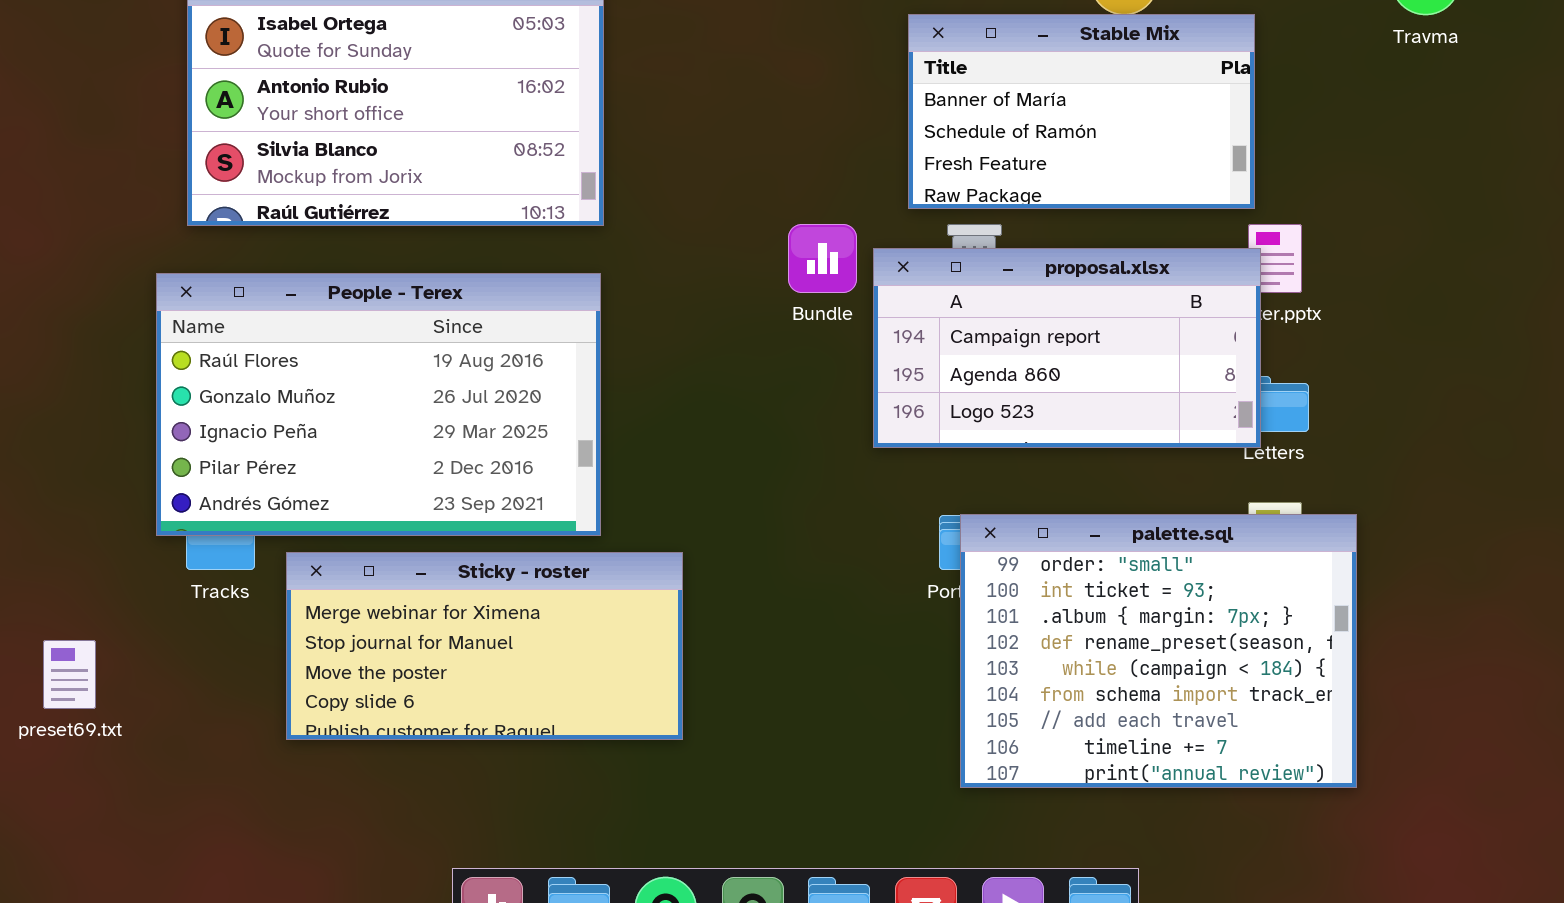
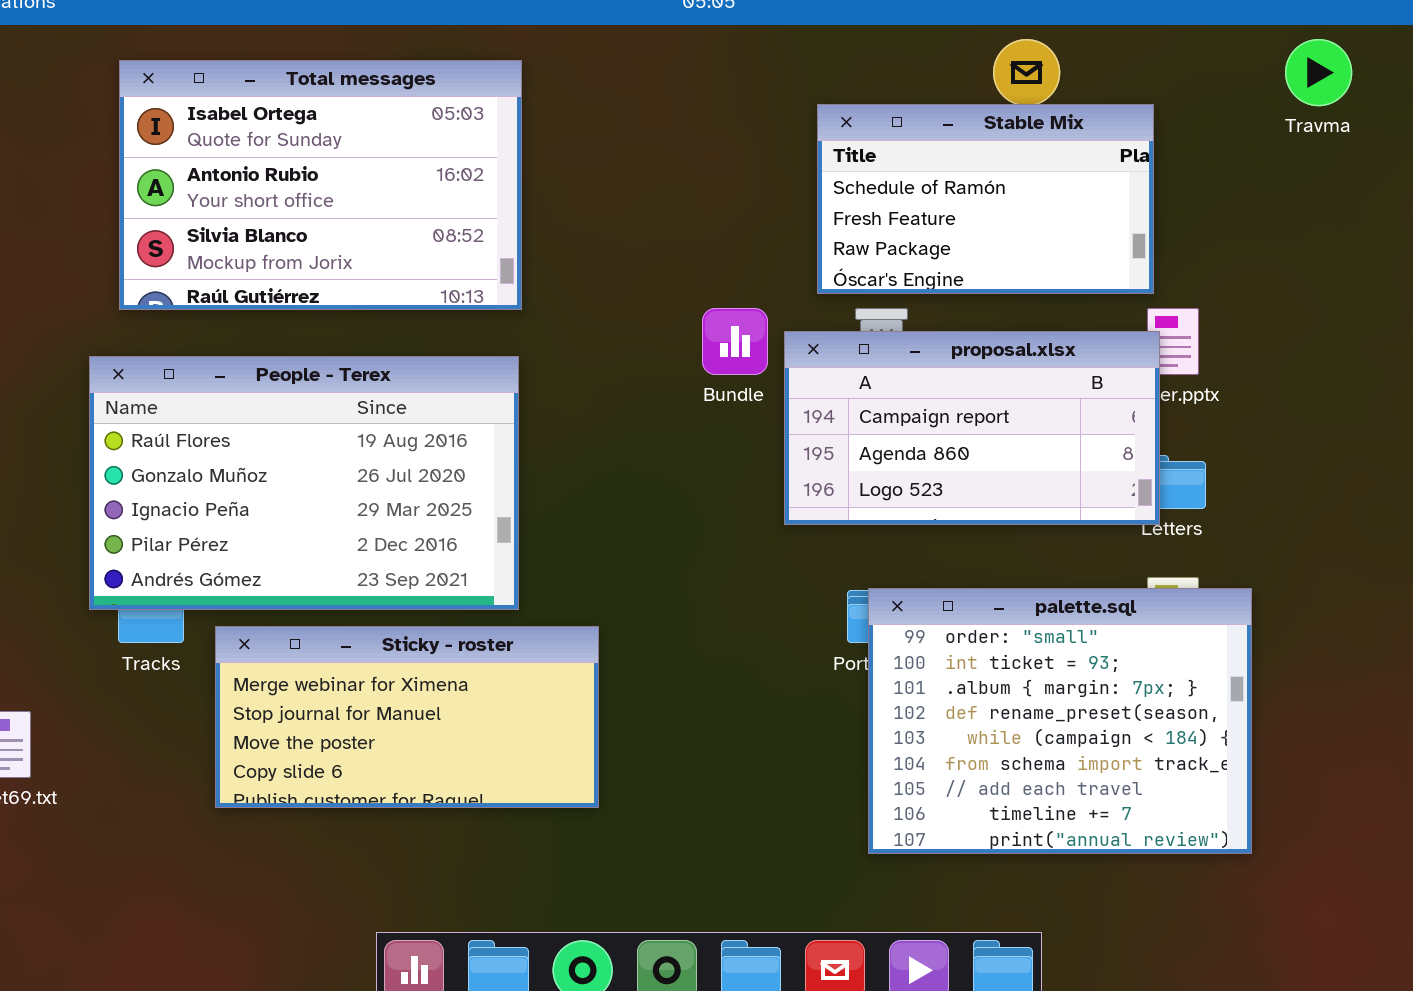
Stable Mix: [908,14,1255,209] -> [817,104,1154,294], scrolled down 1 row

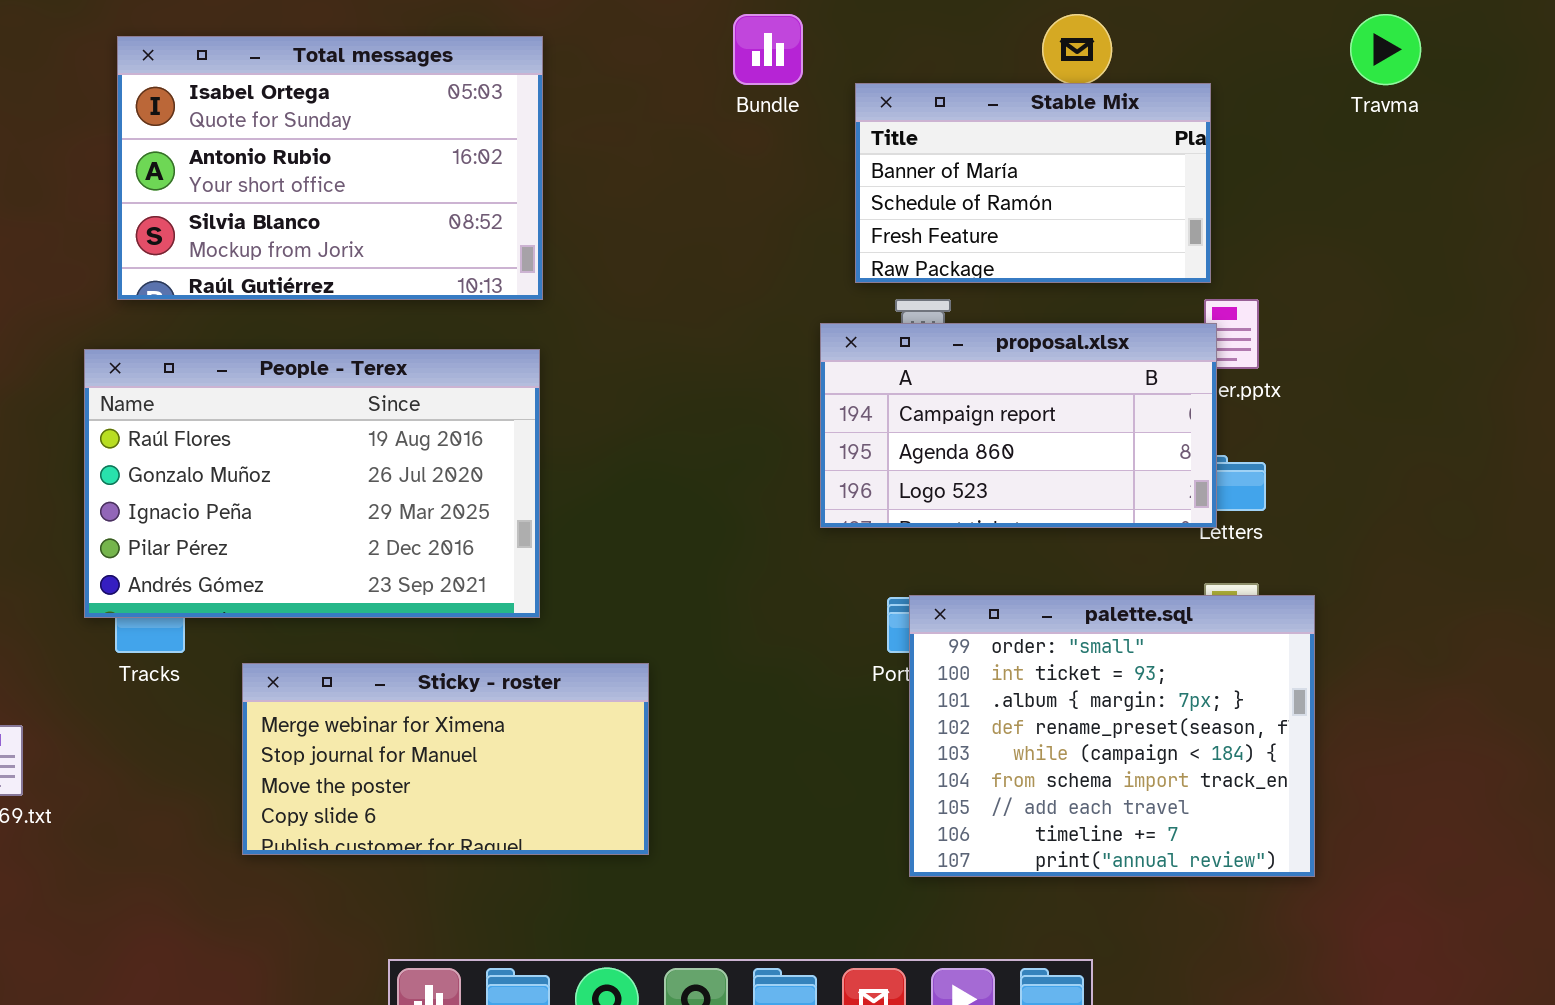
Stable Mix: [817,104,1154,294] -> [855,83,1211,283], scrolled up 1 row
Bundle: [702,308,768,375] -> [733,14,803,85], moved
Sticky - roster: [215,626,599,808] -> [242,663,649,855], moved

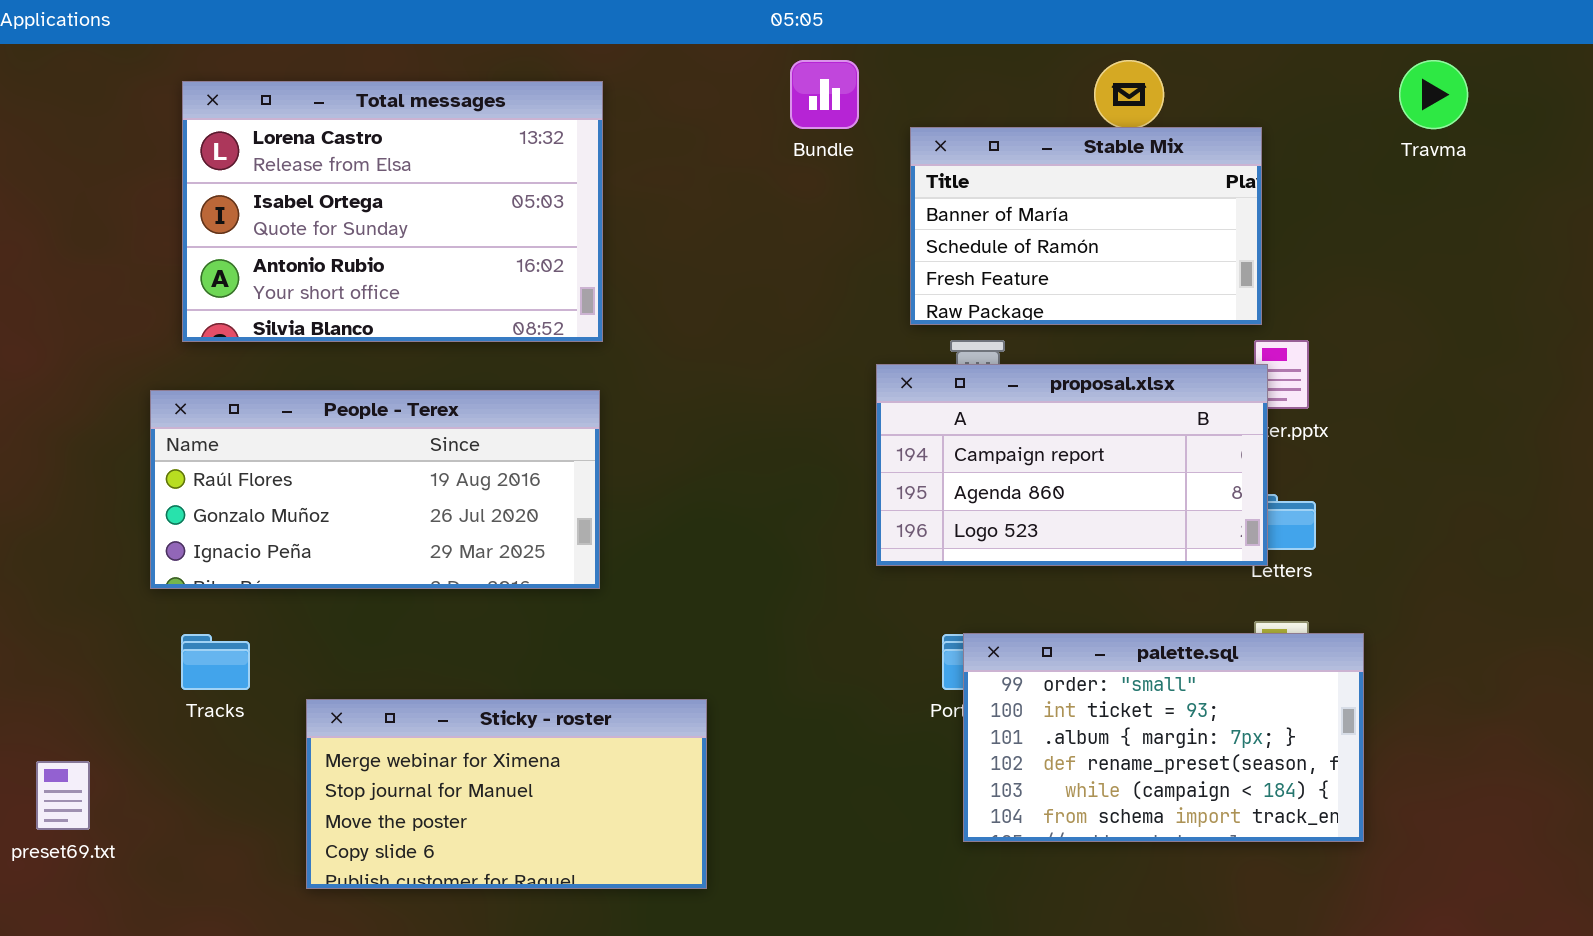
Total messages: [117,36,543,300] -> [182,81,603,342], scrolled up 1 row
People - Terex: [84,349,540,618] -> [150,390,600,589], resized
palette.sql: [909,595,1315,877] -> [963,633,1364,842], resized

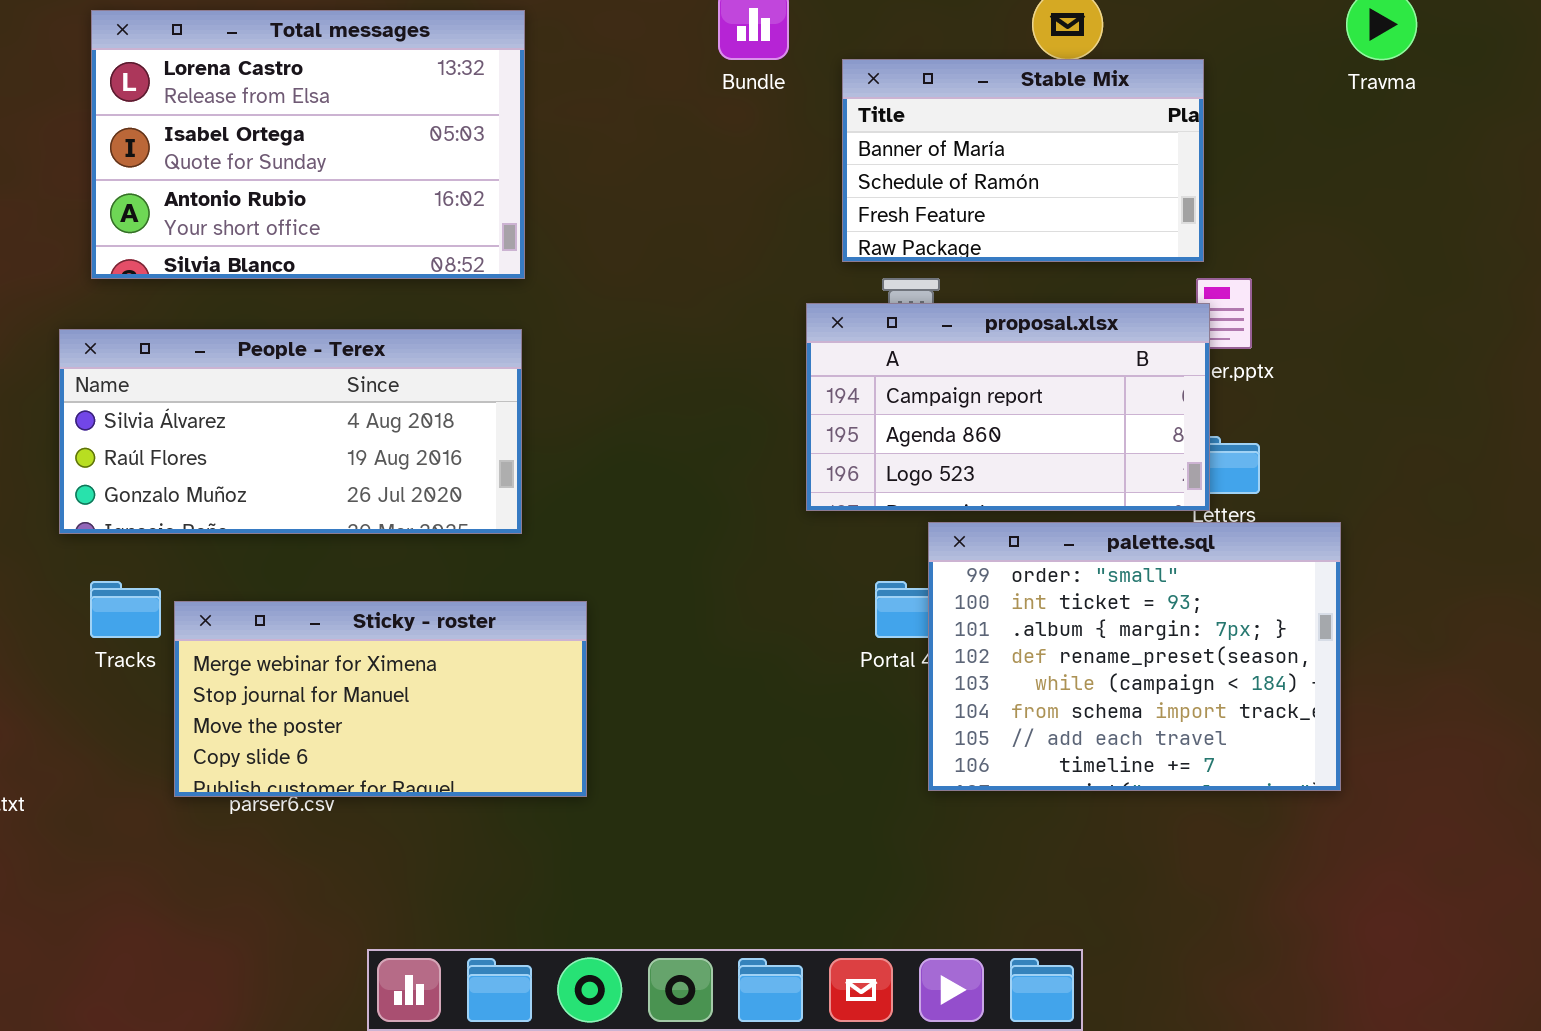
People - Terex: [150,390,600,589] -> [59,329,522,534], scrolled up 1 row
palette.sql: [963,633,1364,842] -> [928,522,1341,791], moved, resized
Sticky - roster: [306,699,707,889] -> [174,601,587,797], moved

